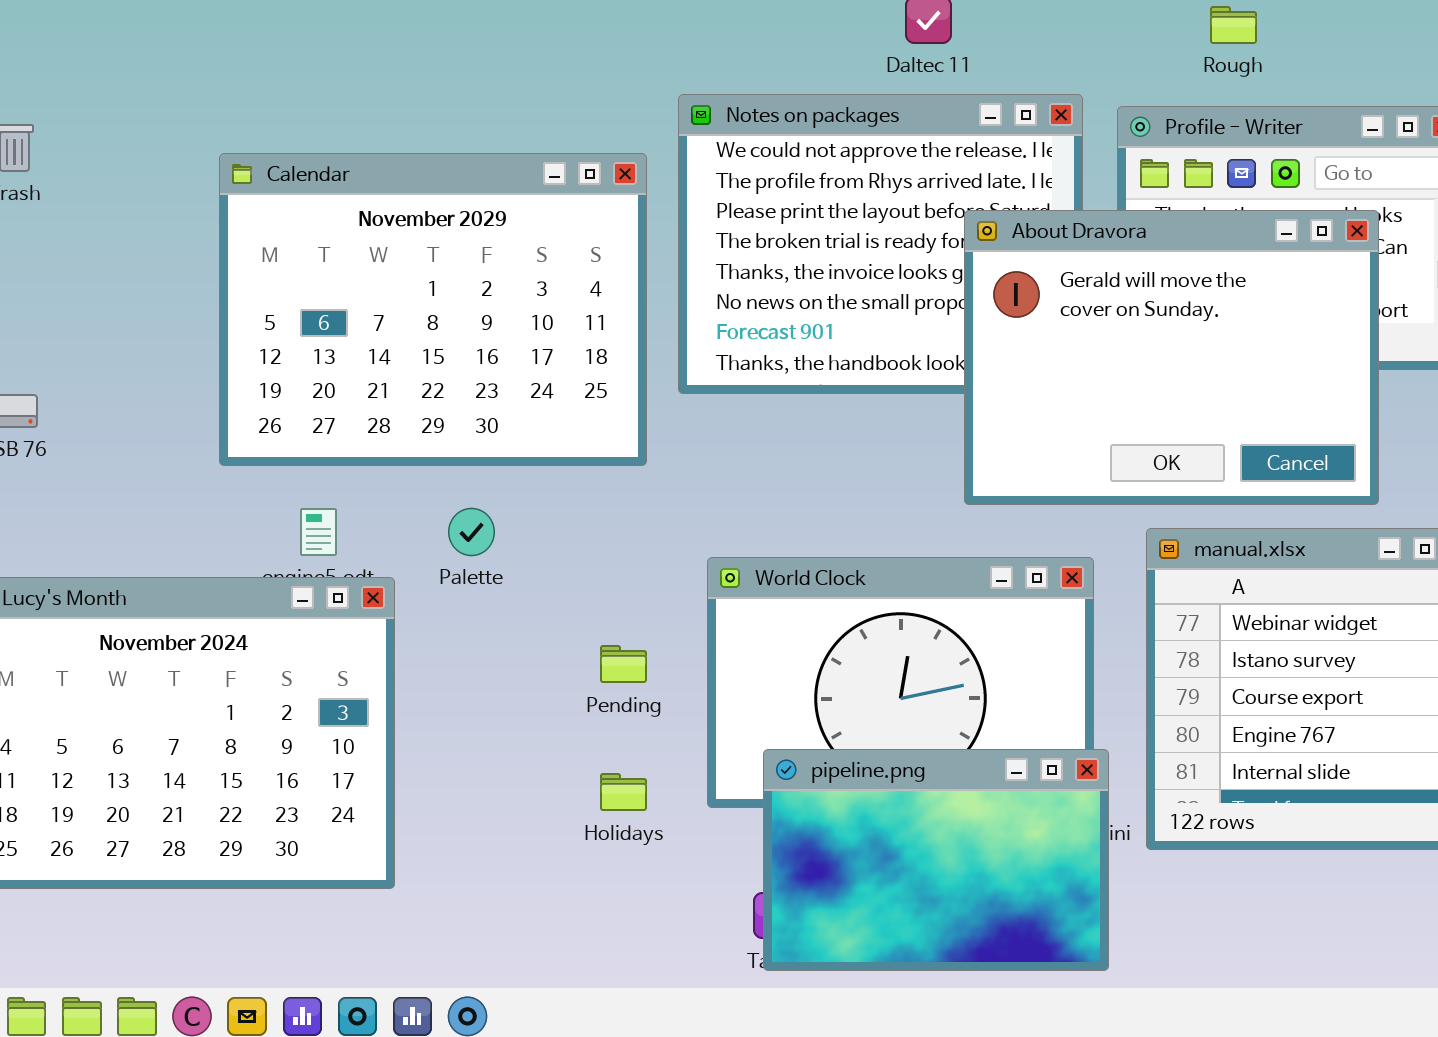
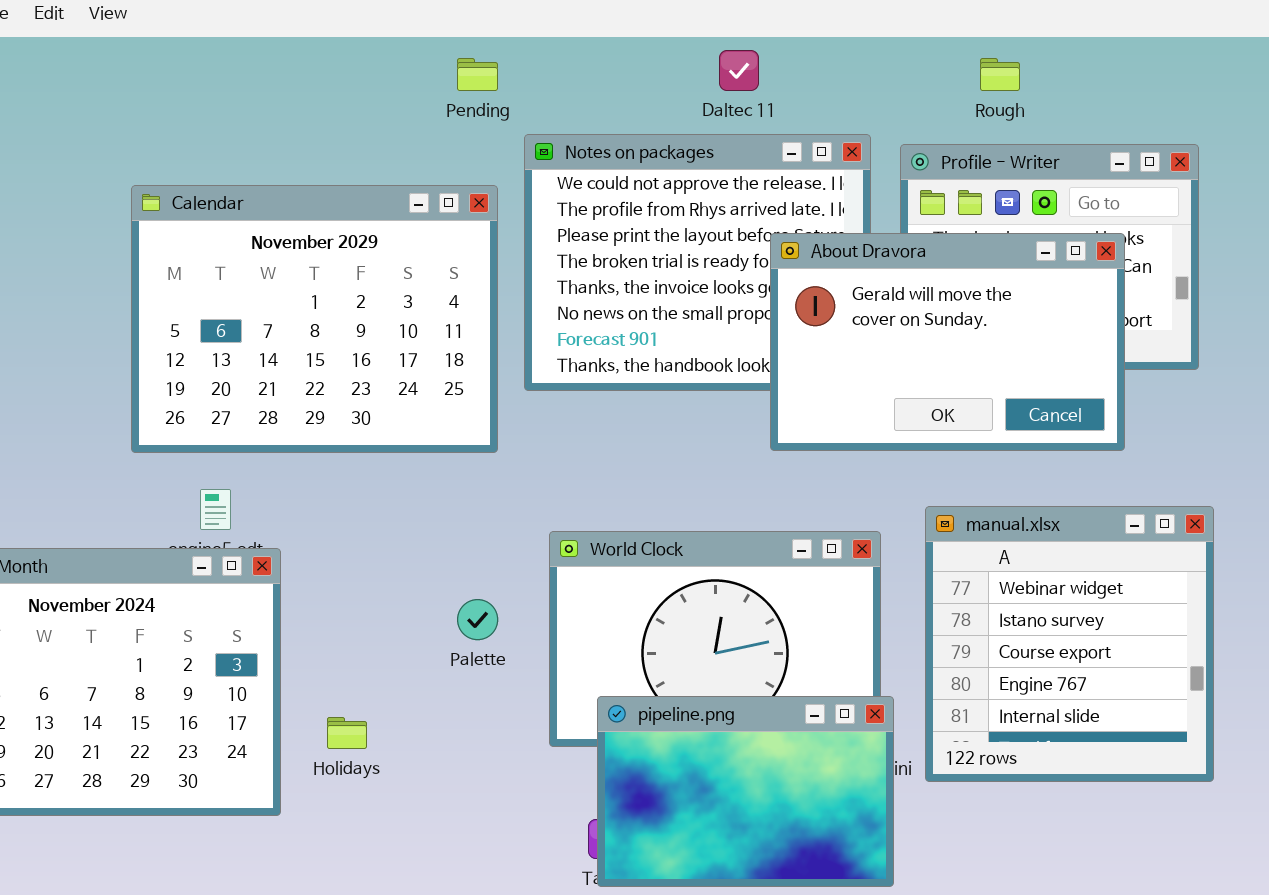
About Dravora: [964,210,1379,505] -> [770,233,1125,451], resized
Palette: [448,508,495,556] -> [457,599,498,640], moved
Pending: [600,645,647,683] -> [457,58,498,91], moved
Holidays: [600,773,647,811] -> [327,717,367,749], moved

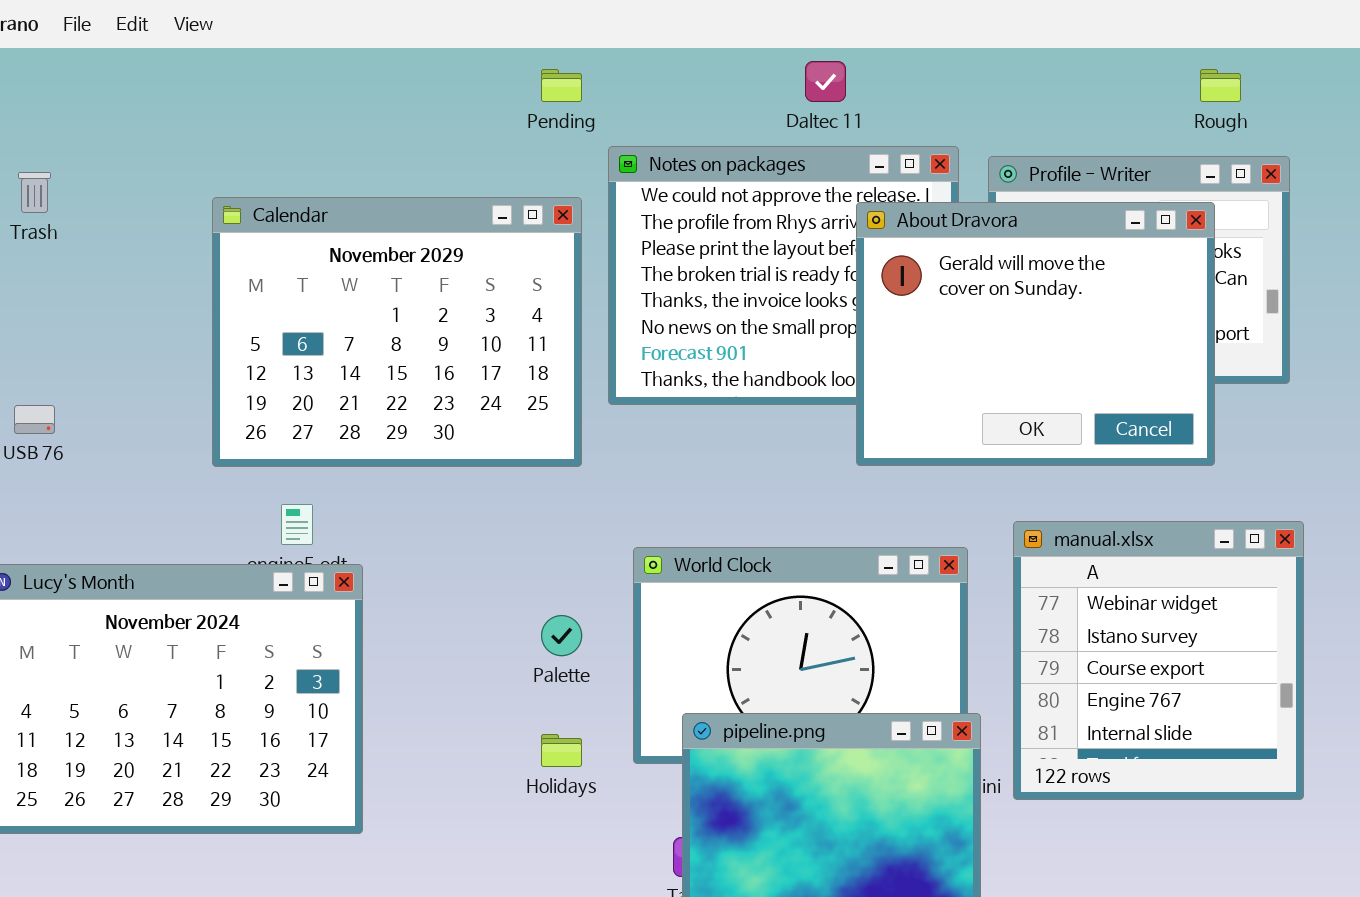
Rough: [980,58,1020,91] -> [1200,69,1241,102], moved
About Dravora: [770,233,1125,451] -> [856,202,1215,466], resized
Holidays: [327,717,367,749] -> [541,734,582,767], moved

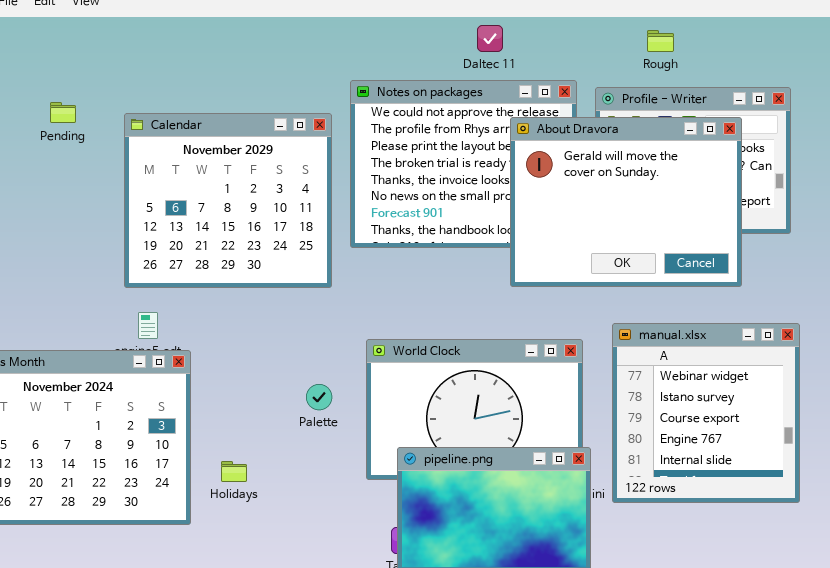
Pending: [541,69,582,102] -> [50,102,76,123], moved
Rough: [1200,69,1241,102] -> [647,30,674,52], moved
Calendar: [212,197,582,467] -> [124,113,332,288], resized
Holidays: [541,734,582,767] -> [221,461,247,482], moved

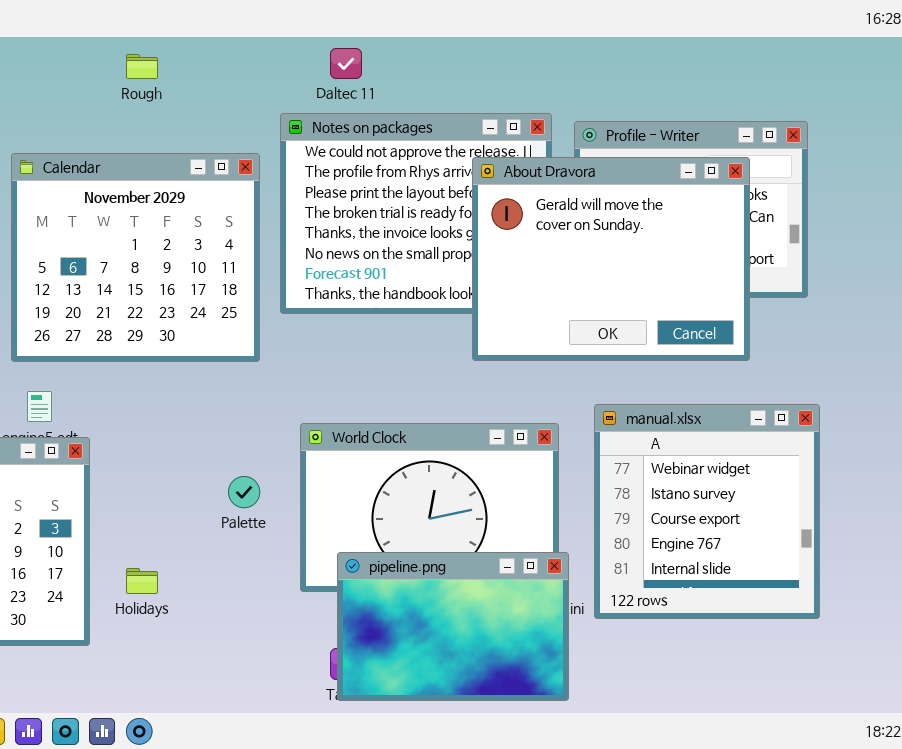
Daltec 11: [477,25,503,52] -> [330,48,362,79], moved
Rough: [647,30,674,52] -> [126,54,158,79], moved

